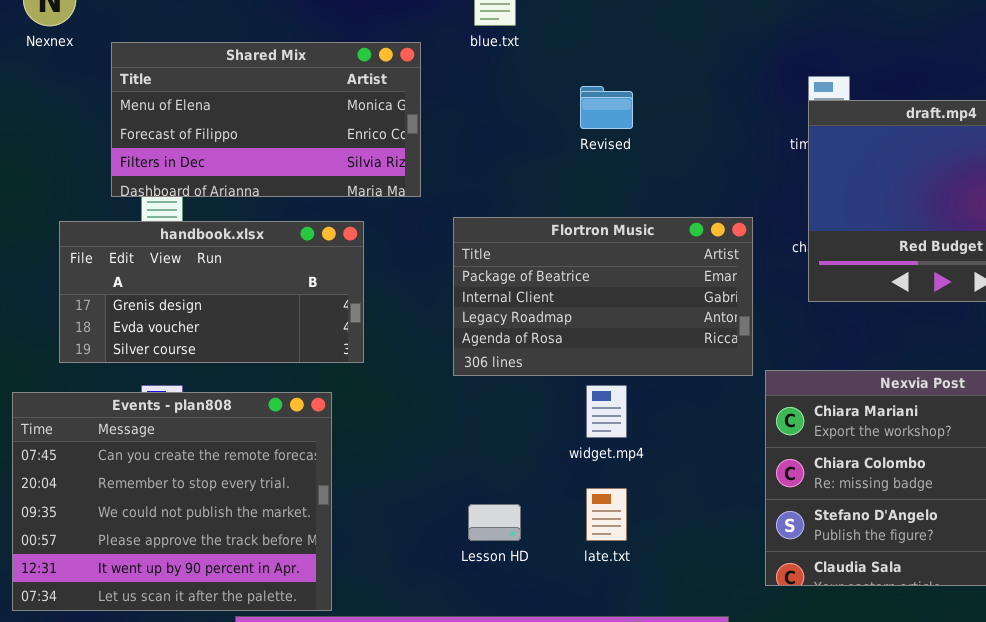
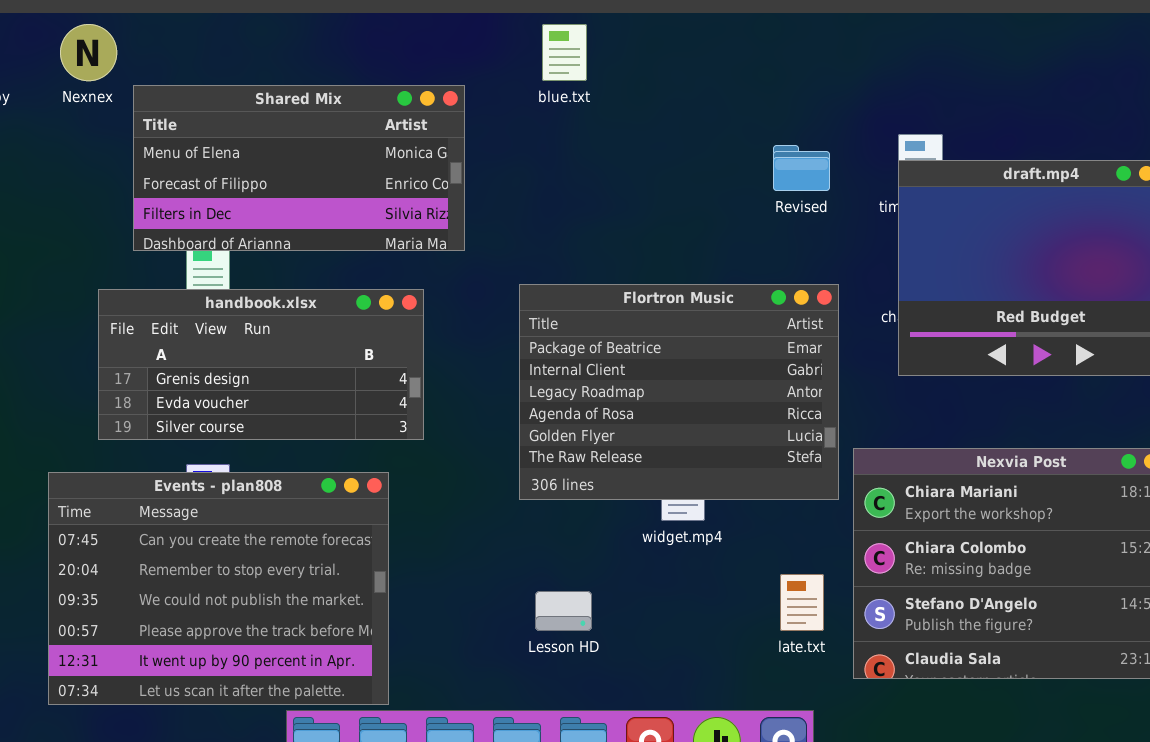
Shared Mix: [111,42,421,197] -> [133,85,465,251], moved
Revised: [580,86,633,129] -> [773,145,830,191], moved
Flortron Music: [453,217,753,376] -> [519,284,839,500], resized
late.txt: [586,488,627,541] -> [780,574,824,631], moved

